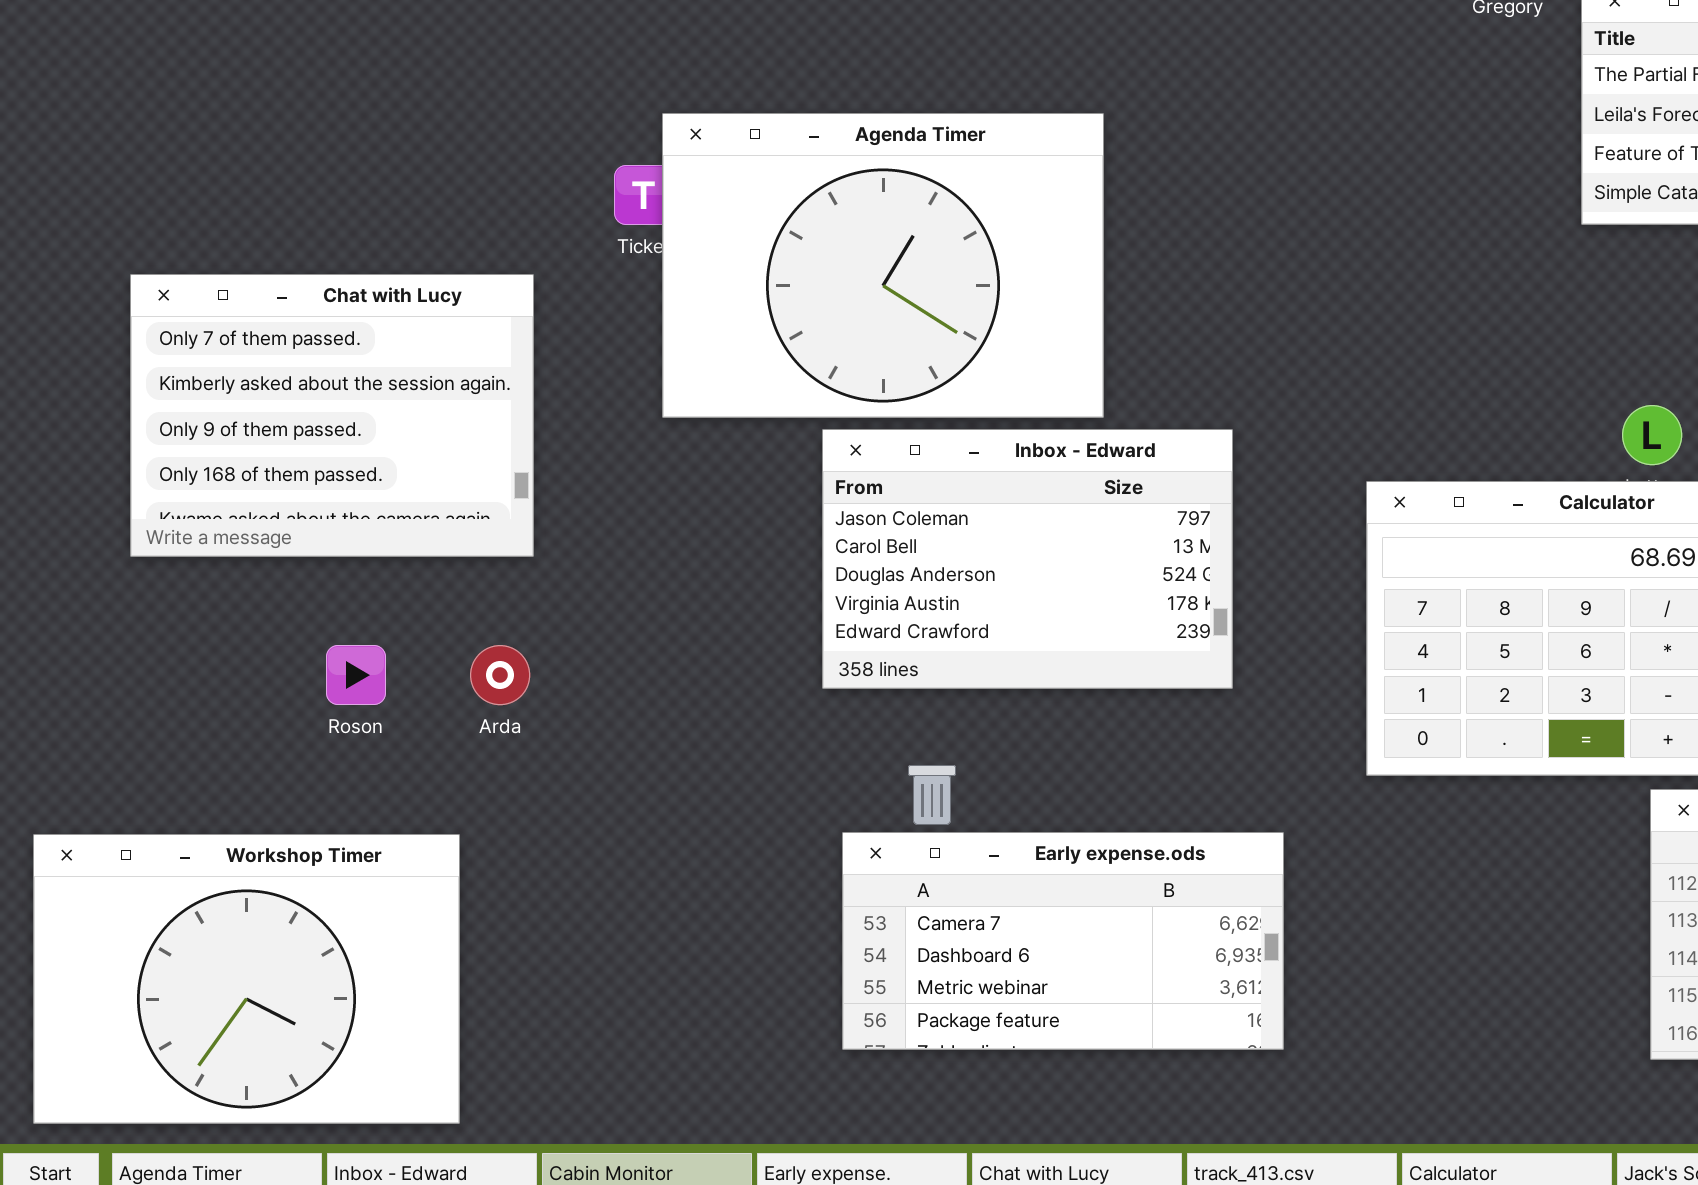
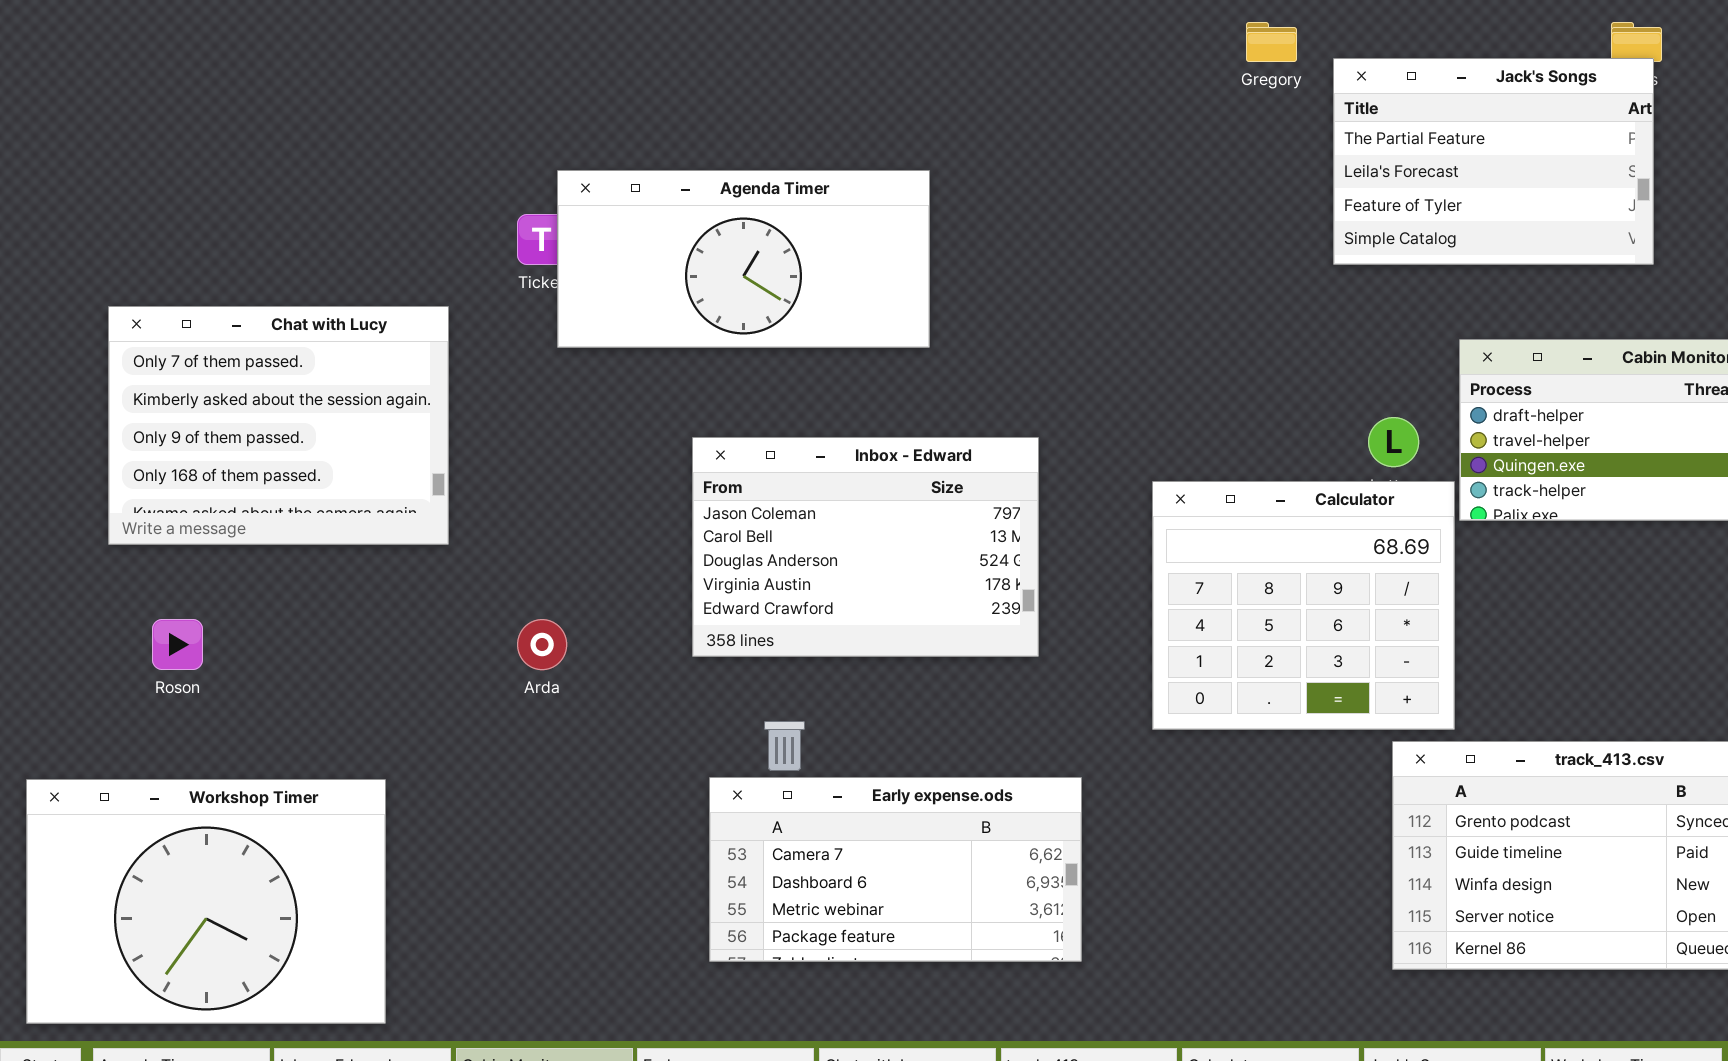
Agenda Timer: [662,113,1104,418] -> [557,170,930,348], resized
Roson: [326,645,386,705] -> [152,619,203,670], moved
Arda: [470,645,530,705] -> [517,619,567,670], moved

